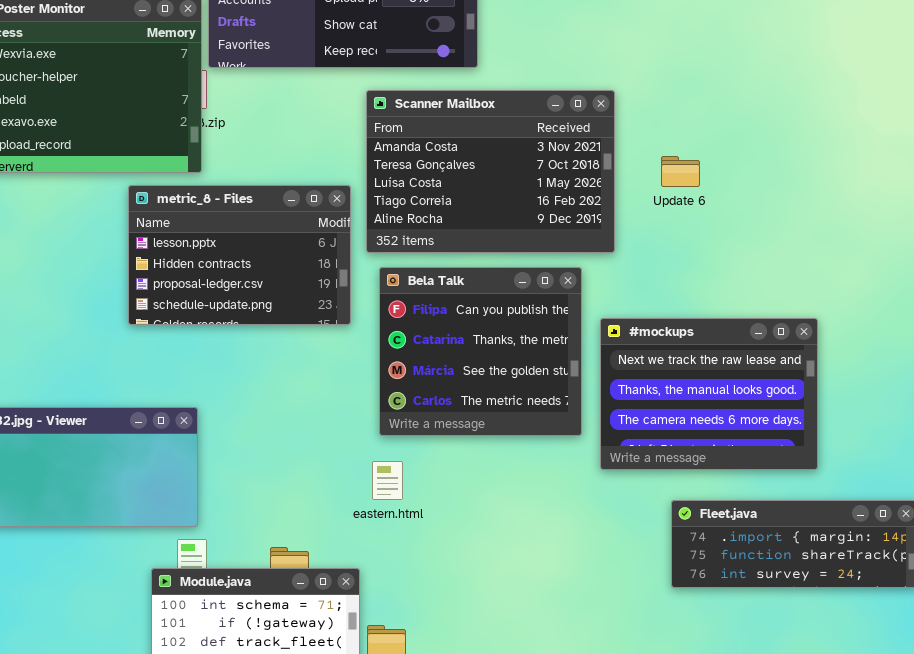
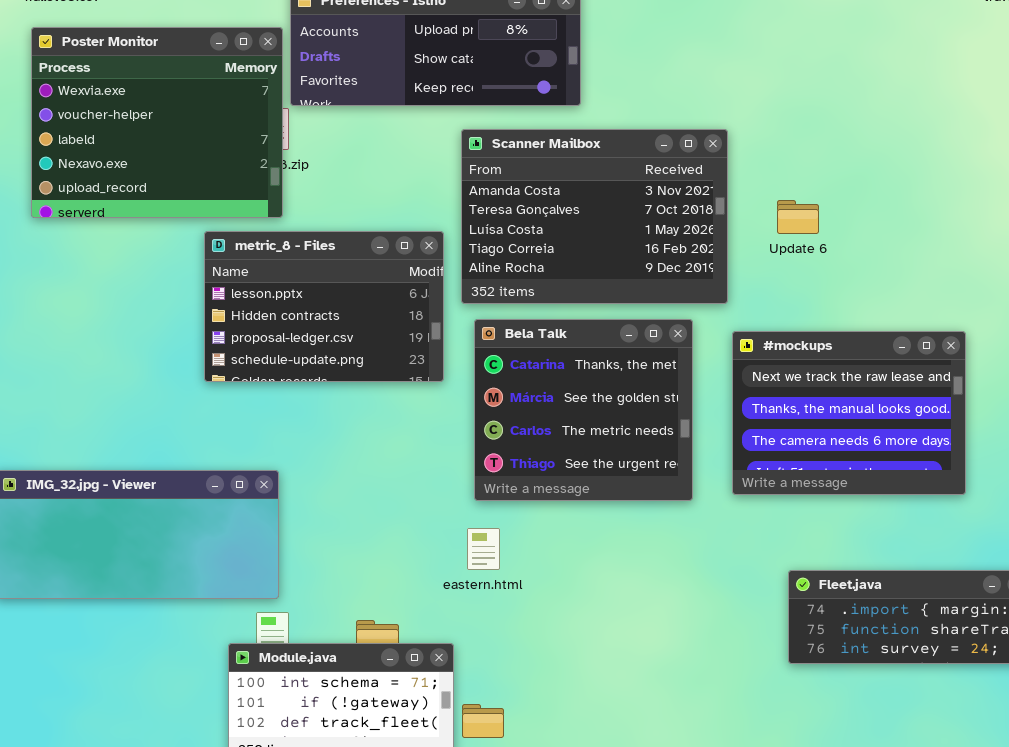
Bela Talk: [379,267,582,436] -> [474,319,693,501], scrolled down 1 row
#mockups: [600,318,818,470] -> [732,331,966,495], moved

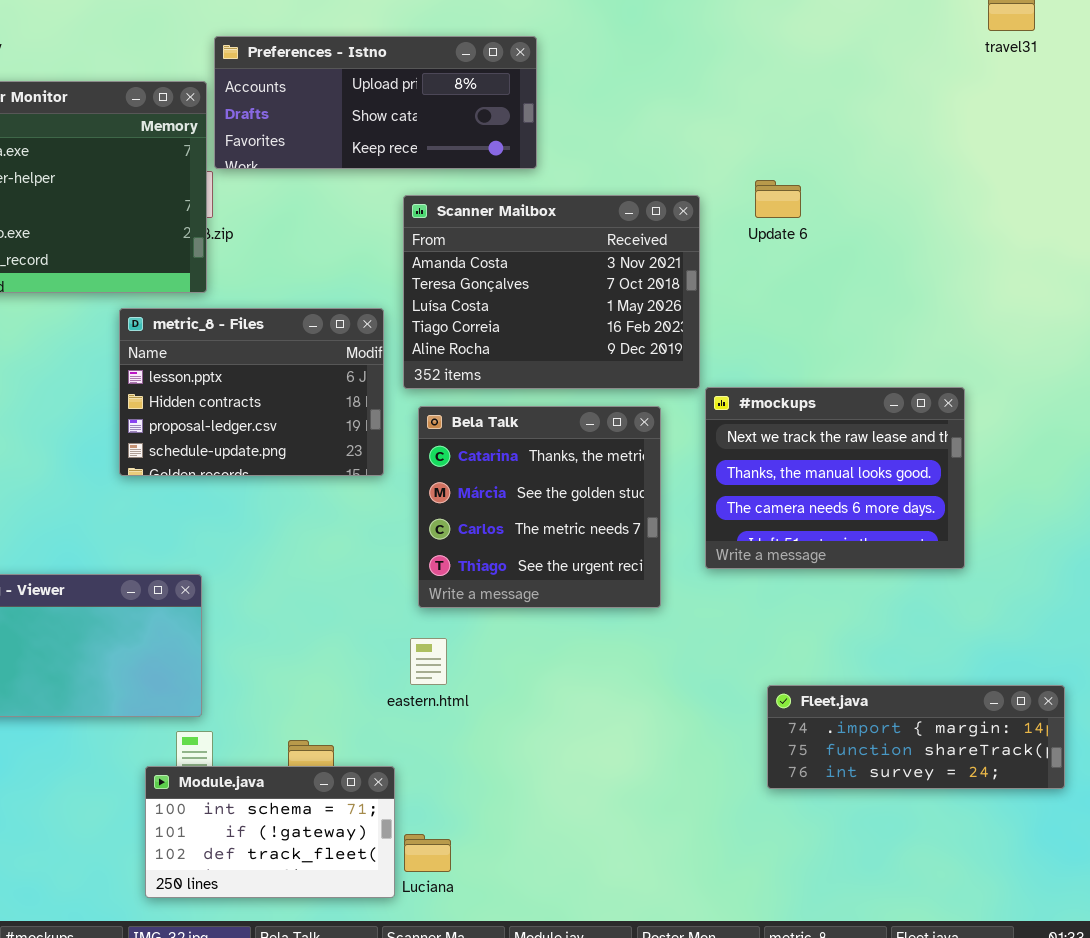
Update 6: [777,200,819,234] -> [755,180,801,218], moved
#mockups: [732,331,966,495] -> [705,387,965,569], moved

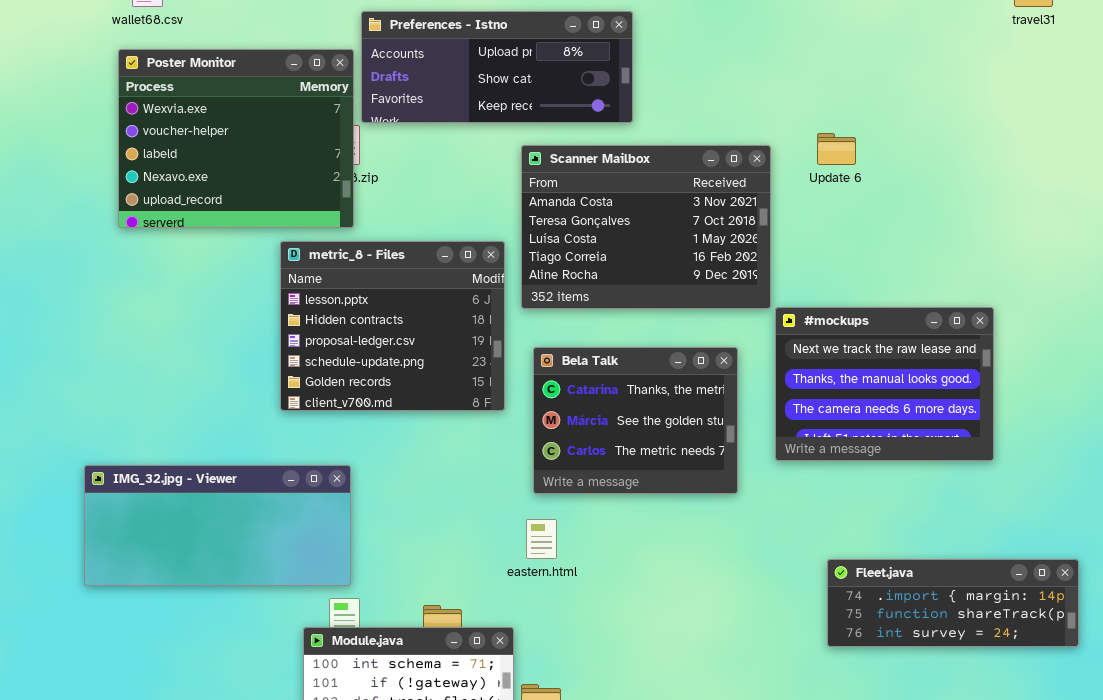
metric_8 - Files: [119,308,384,476] -> [280,241,505,411], resized
Bela Talk: [418,406,661,608] -> [533,347,738,494], resized

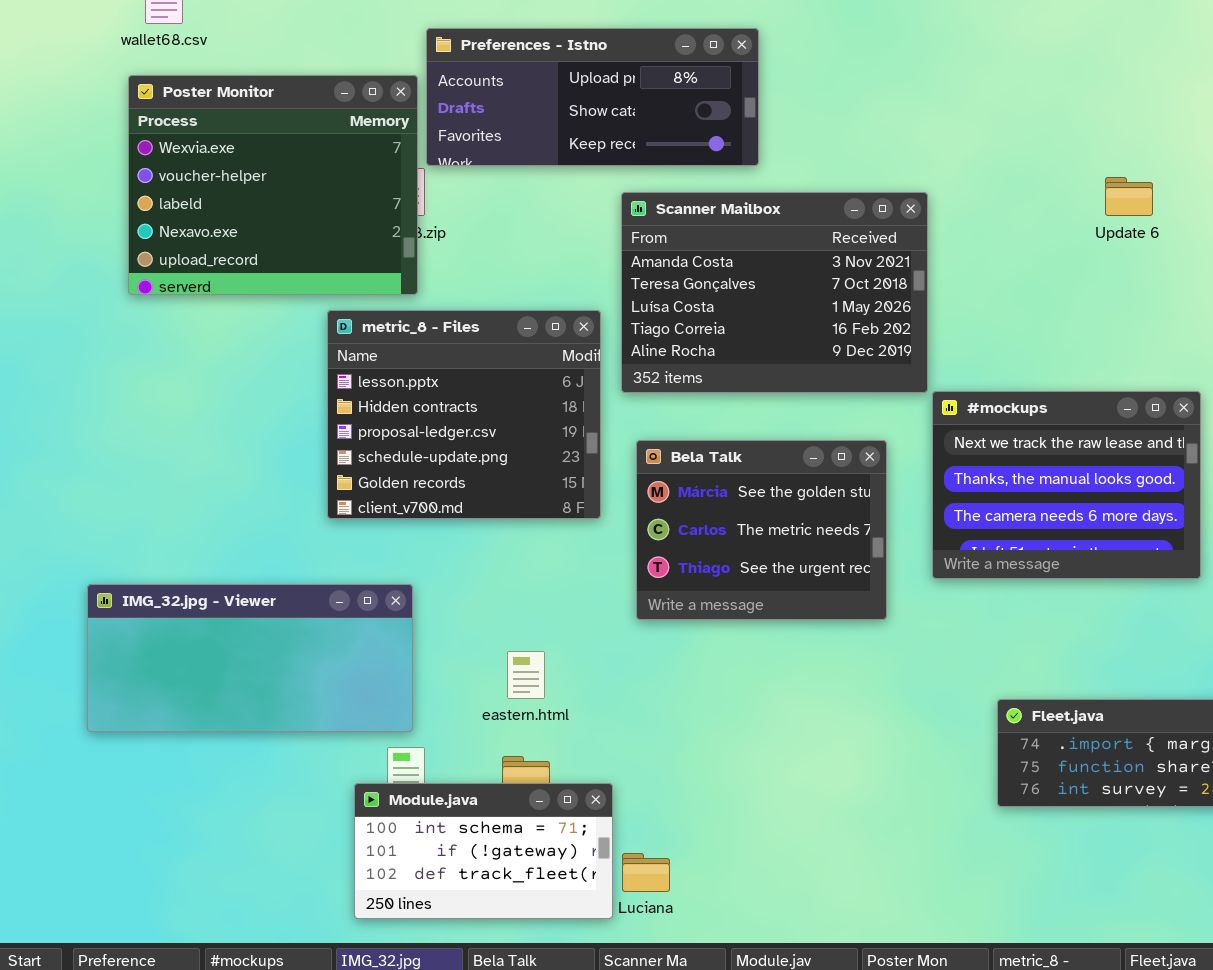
Update 6: [817,133,856,165] -> [1105,177,1153,216], moved
Bela Talk: [533,347,738,494] -> [636,440,887,620], scrolled down 1 row
eastern.html: [526,519,557,559] -> [507,651,545,699], moved

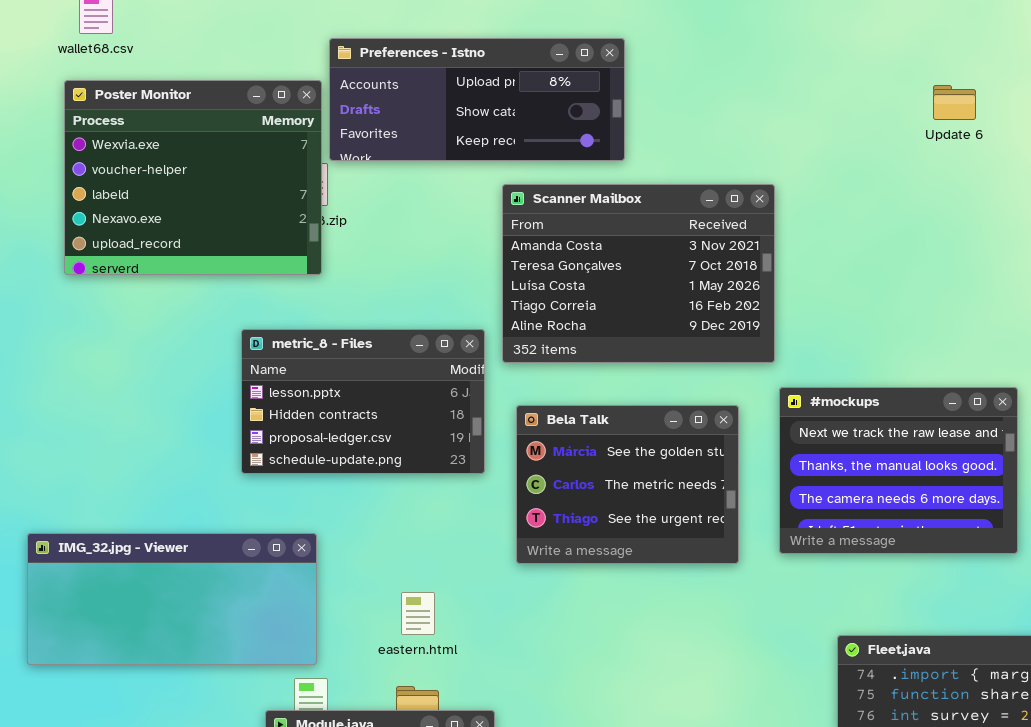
Update 6: [1105,177,1153,216] -> [933,85,976,120], moved
metric_8 - Files: [327,310,601,519] -> [241,329,485,474], resized
#mockups: [932,391,1201,579] -> [779,387,1018,554], moved

